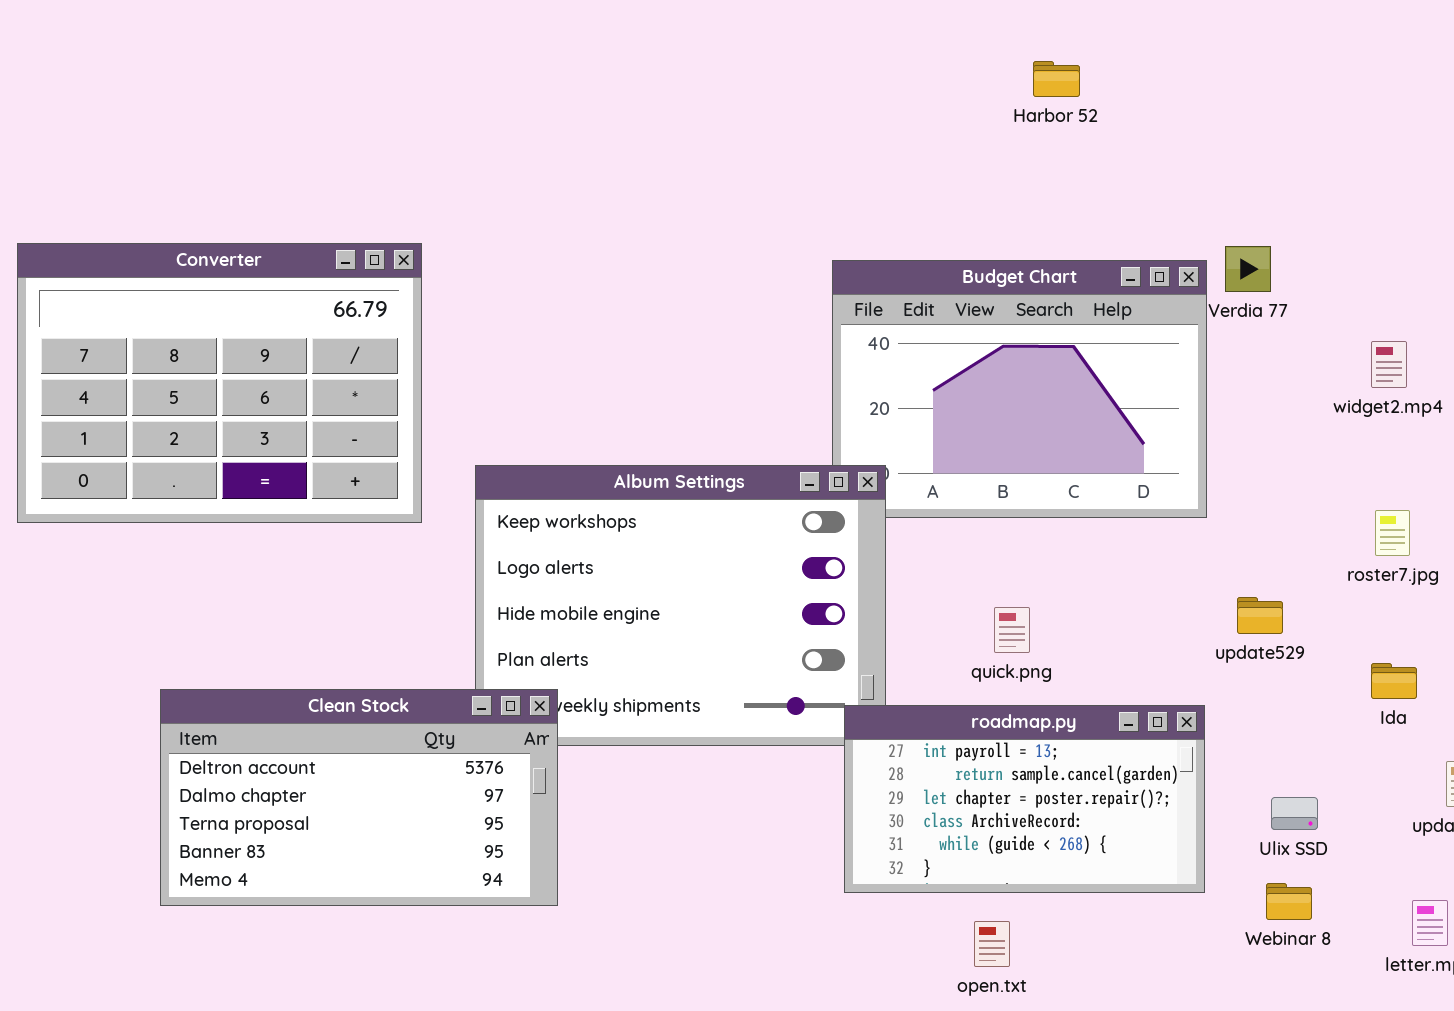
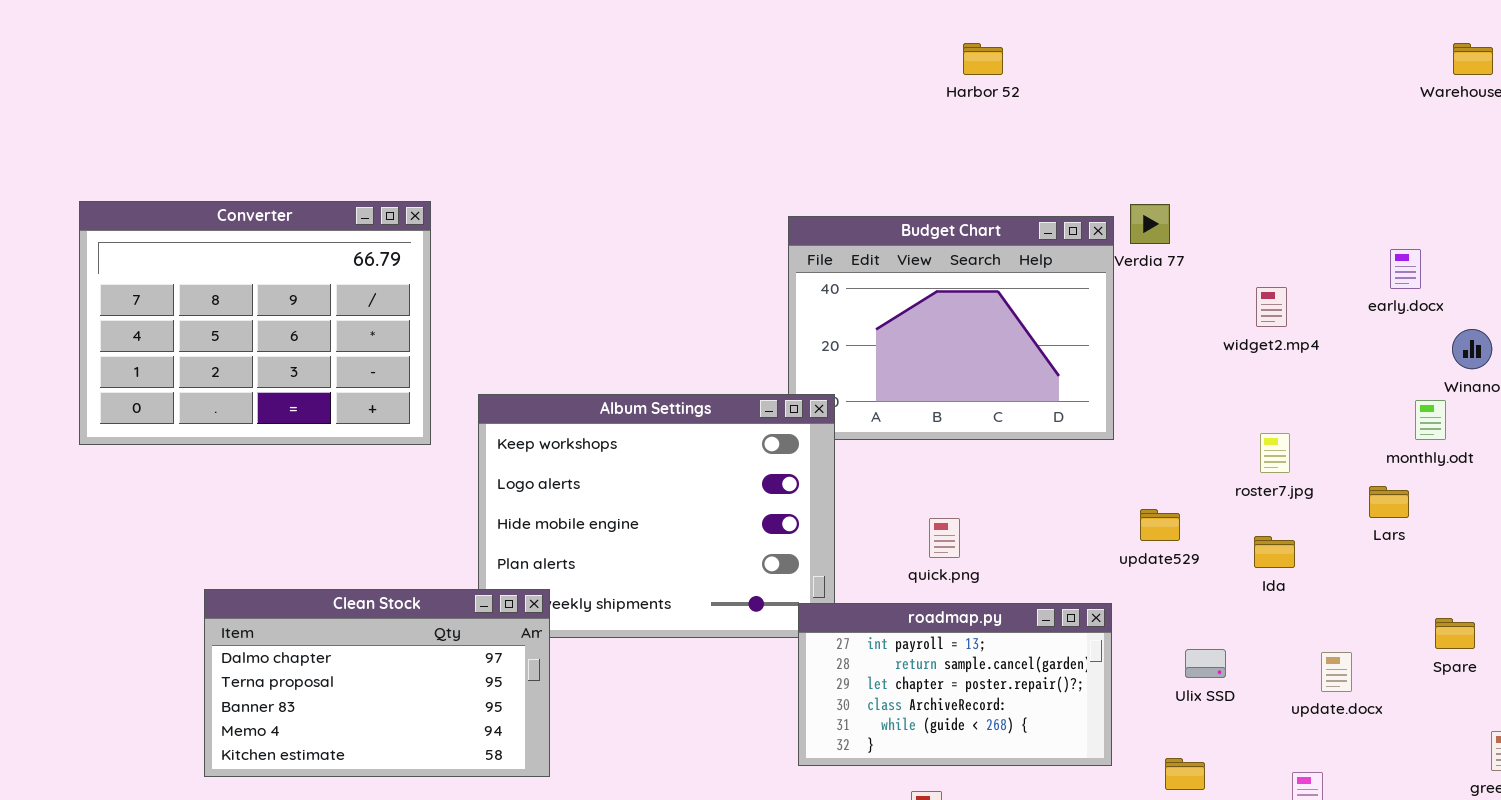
Ida: [1371,663,1417,699] -> [1254,536,1295,568], moved
Clean Stock: [160,689,558,906] -> [204,589,550,777], scrolled down 1 row
Ulix SSD: [1271,797,1318,830] -> [1185,649,1226,678], moved

